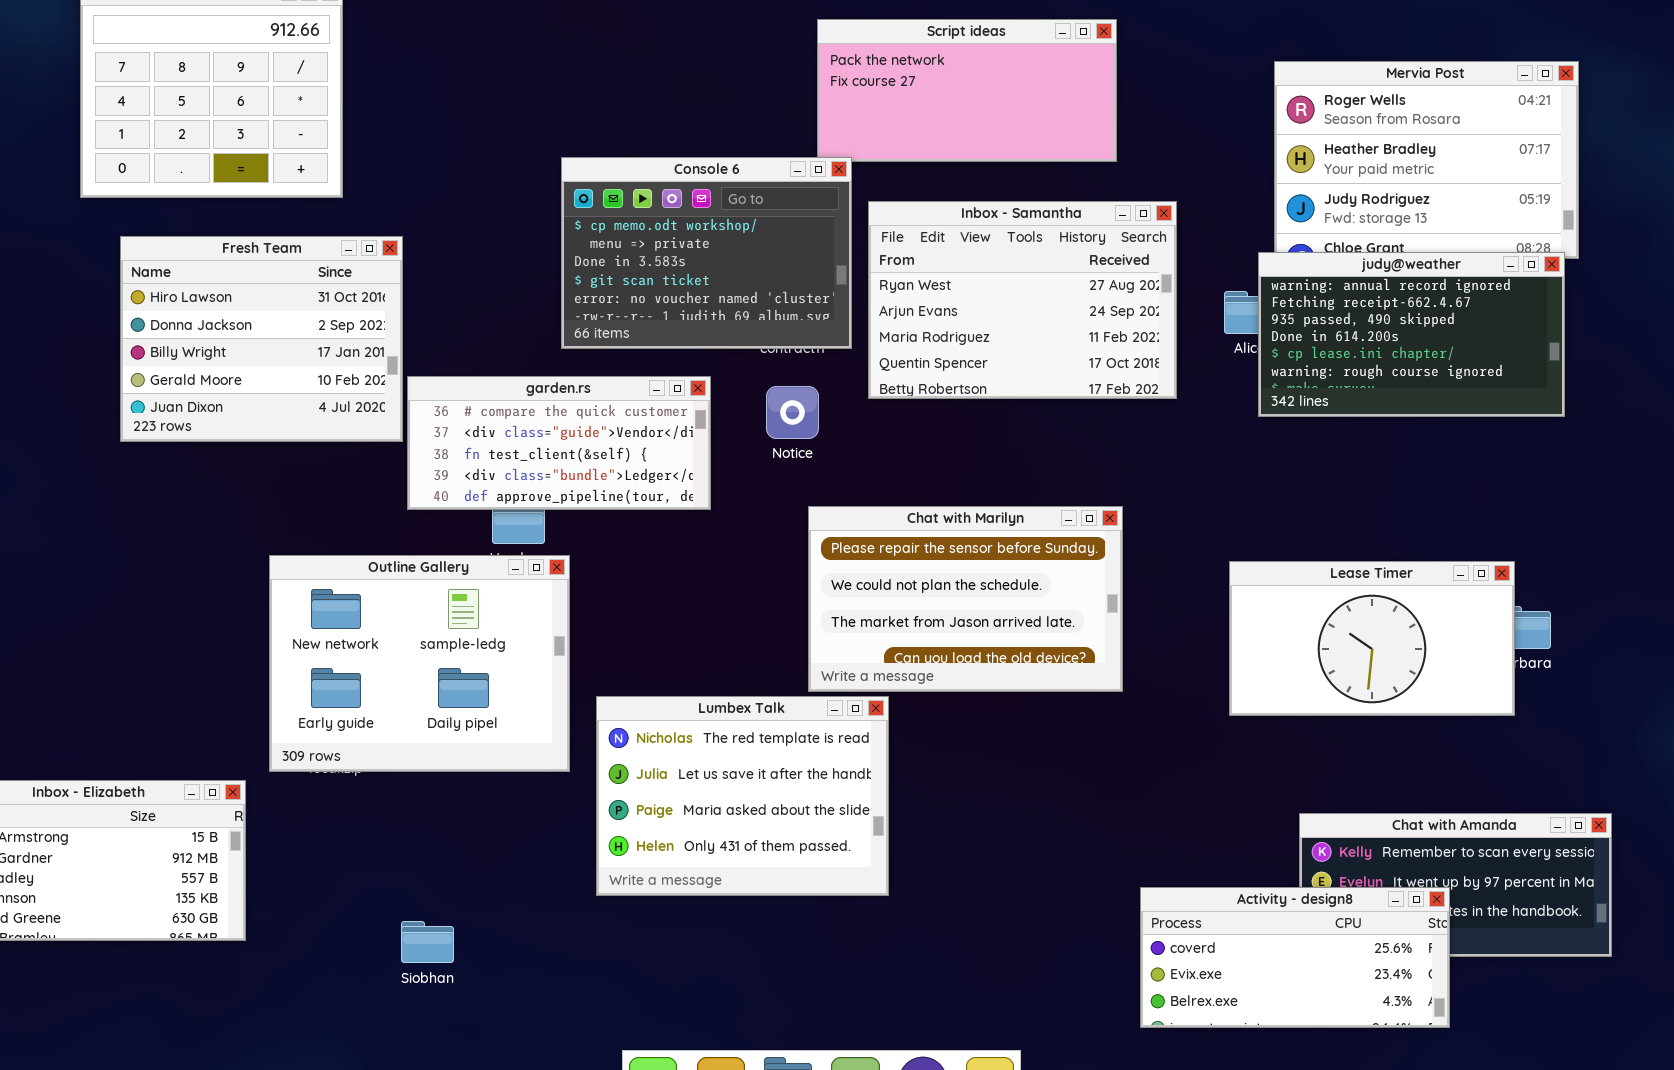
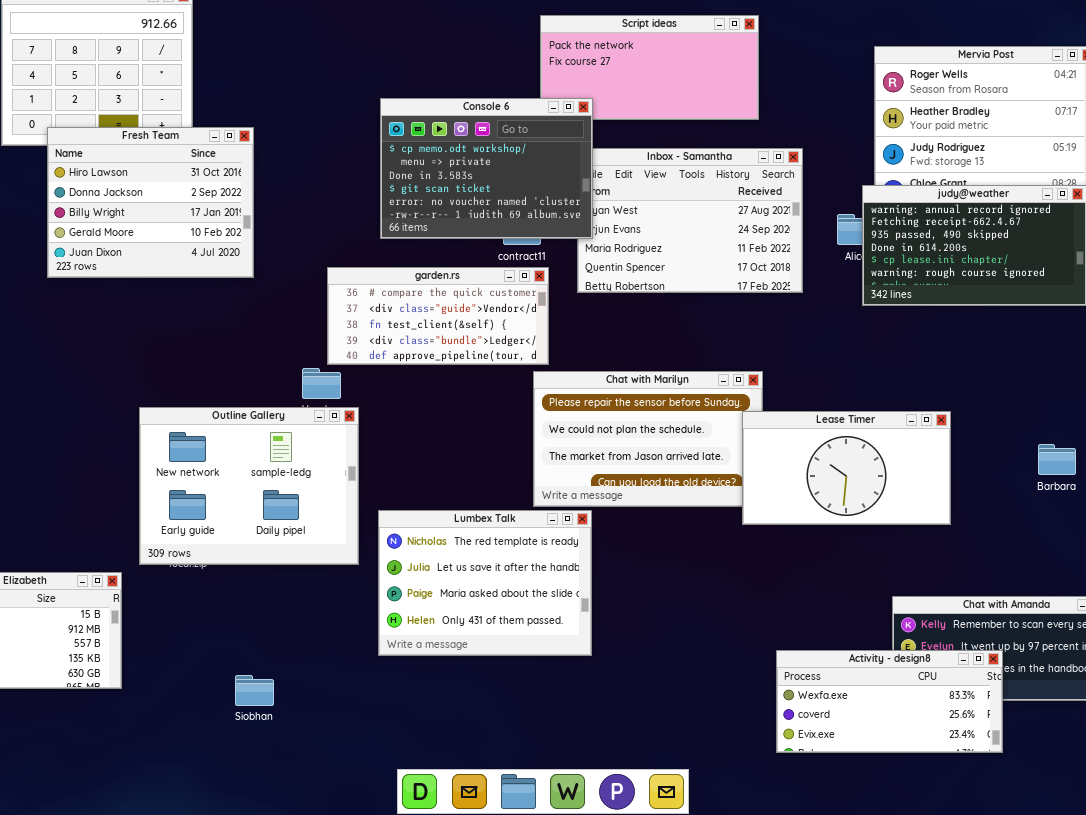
Console 6: [561,157,852,349] -> [380,98,593,239], moved
Fresh Team: [120,236,403,442] -> [47,127,254,278], moved
garden.rs: [407,376,711,510] -> [327,267,549,365], moved
Lease Timer: [1229,561,1515,716] -> [742,411,951,525], moved
Activity - design8: [1140,887,1450,1028] -> [776,650,1003,753], scrolled up 1 row

